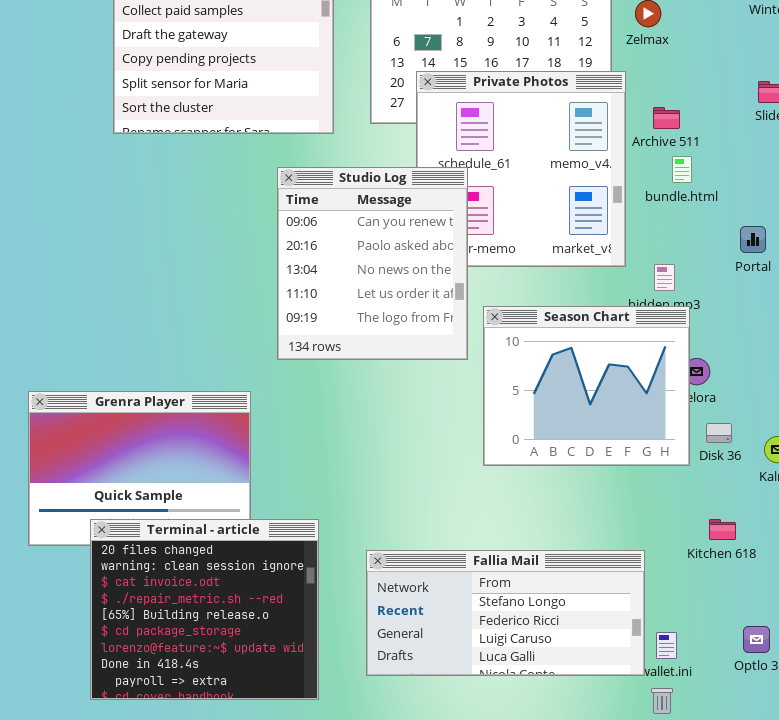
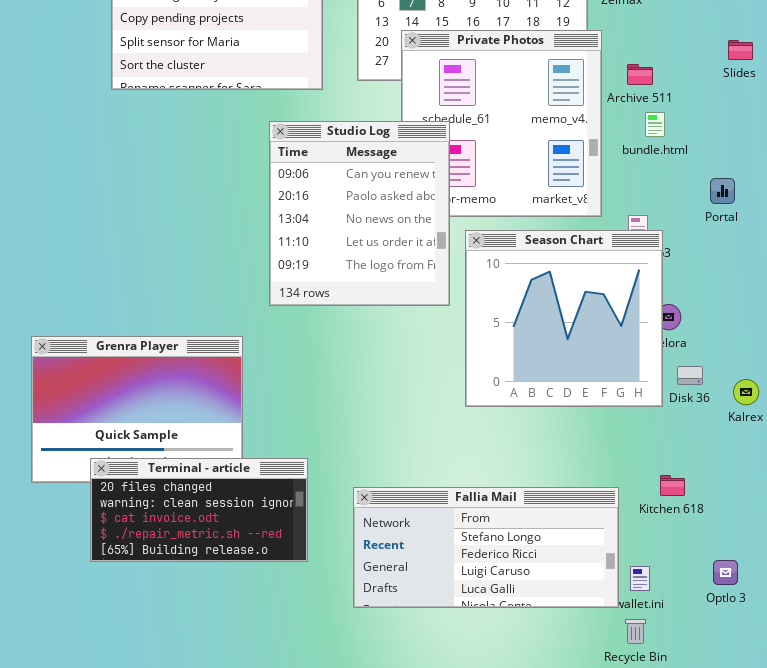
Season Chart: [483,306,690,466] -> [465,230,663,407], resized
Terminal - article: [90,519,319,700] -> [90,458,308,562], resized
Kitchen 618: [709,519,736,540] -> [660,475,685,496], moved

